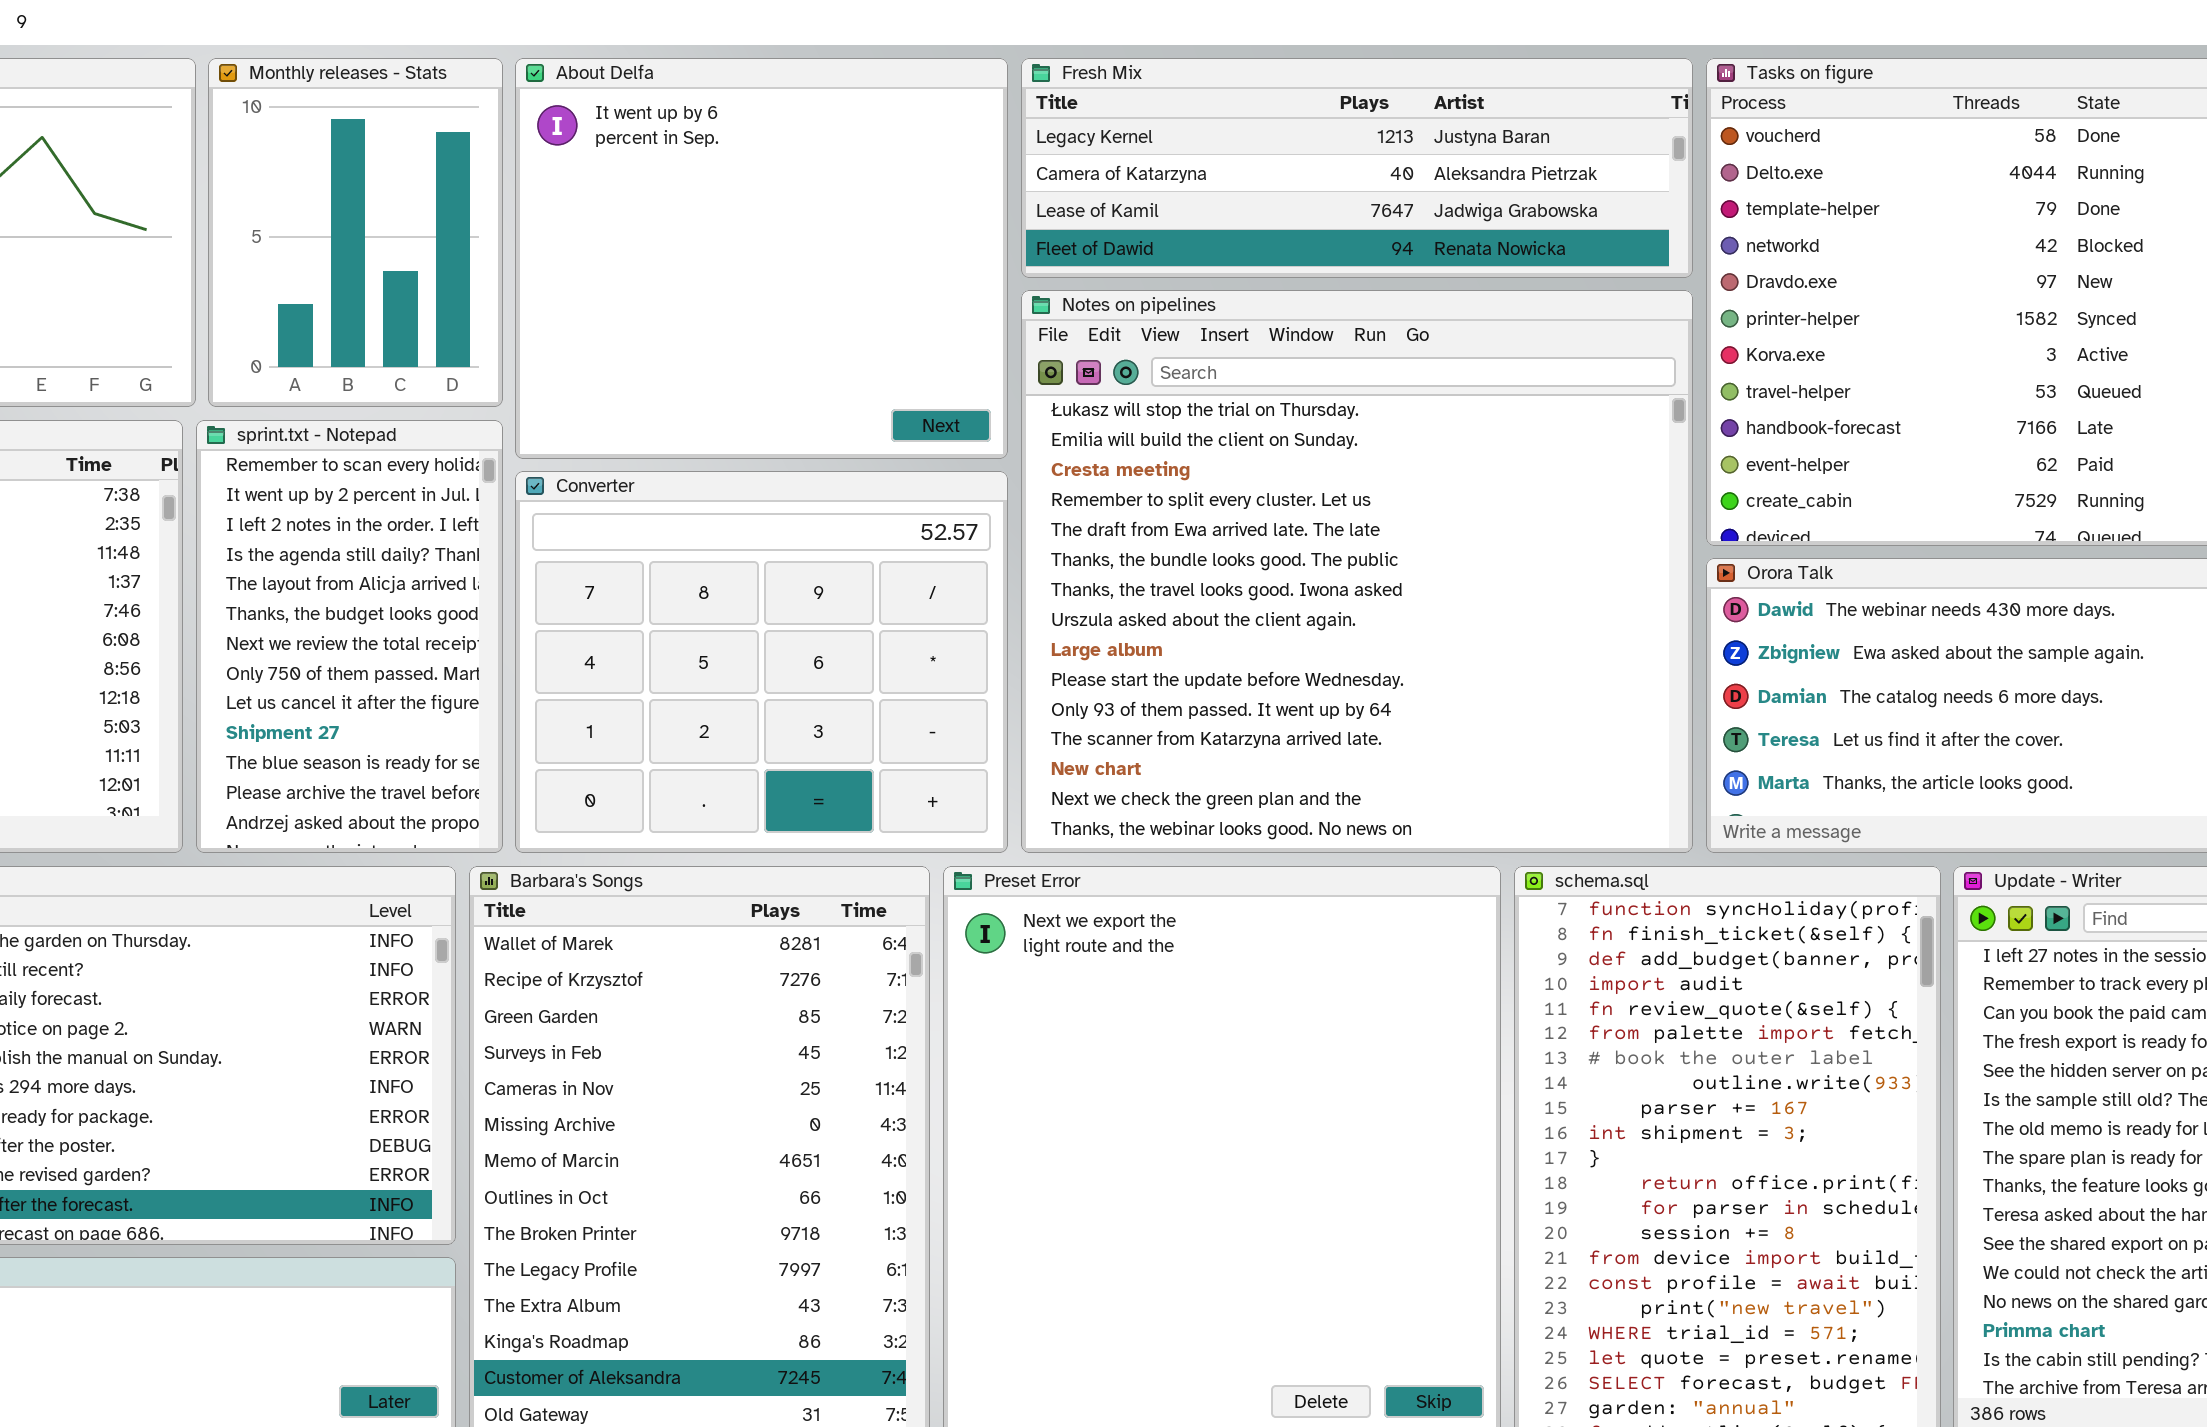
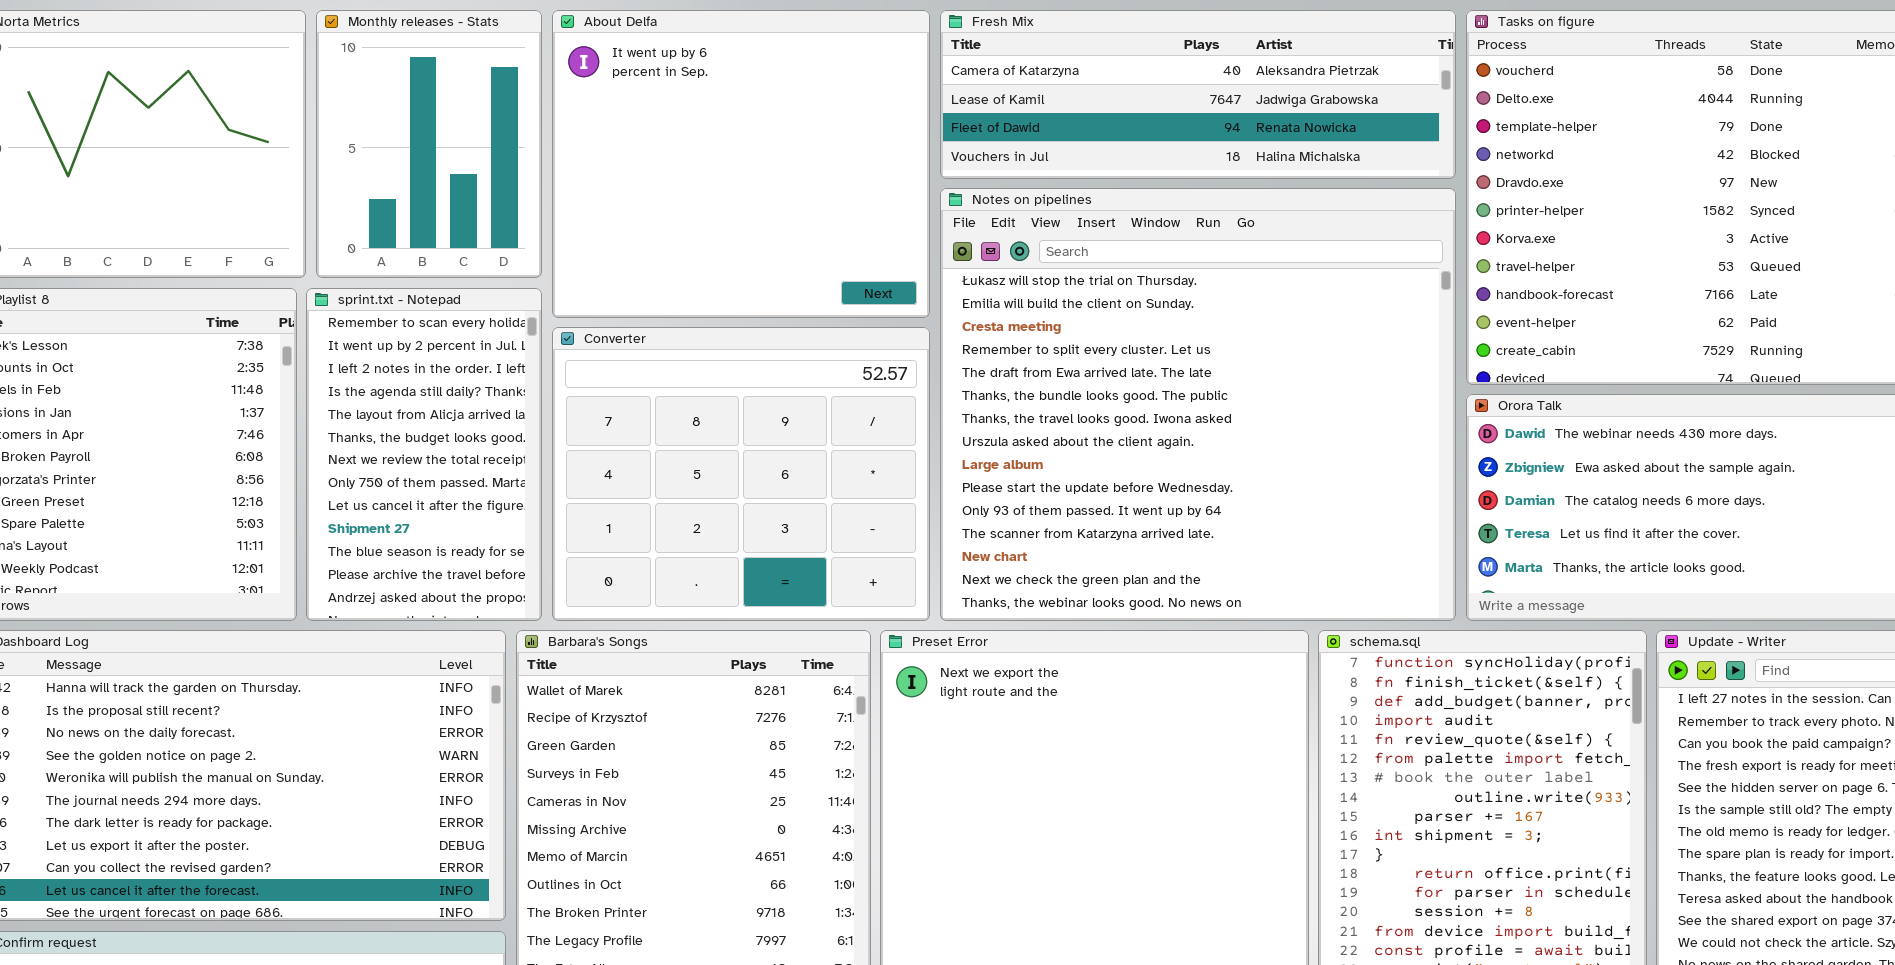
Fresh Mix: [1021,58,1693,278] -> [940,10,1456,179], scrolled down 1 row

